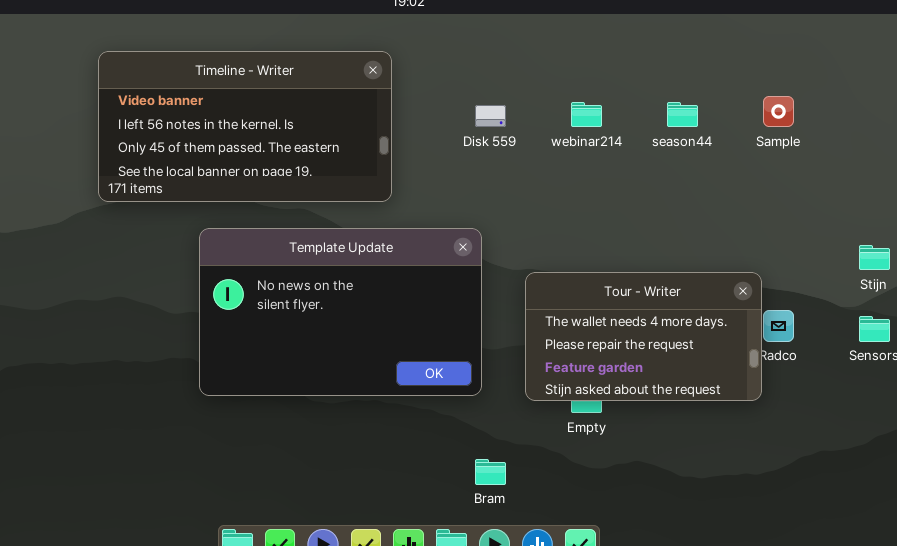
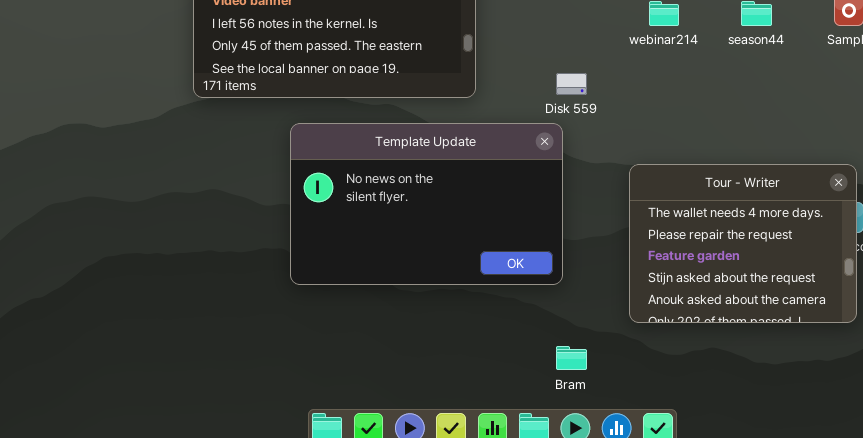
Disk 559: [475,105,506,127] -> [556,73,587,95], moved
Tour - Writer: [525,272,762,401] -> [629,164,857,323], moved, resized

